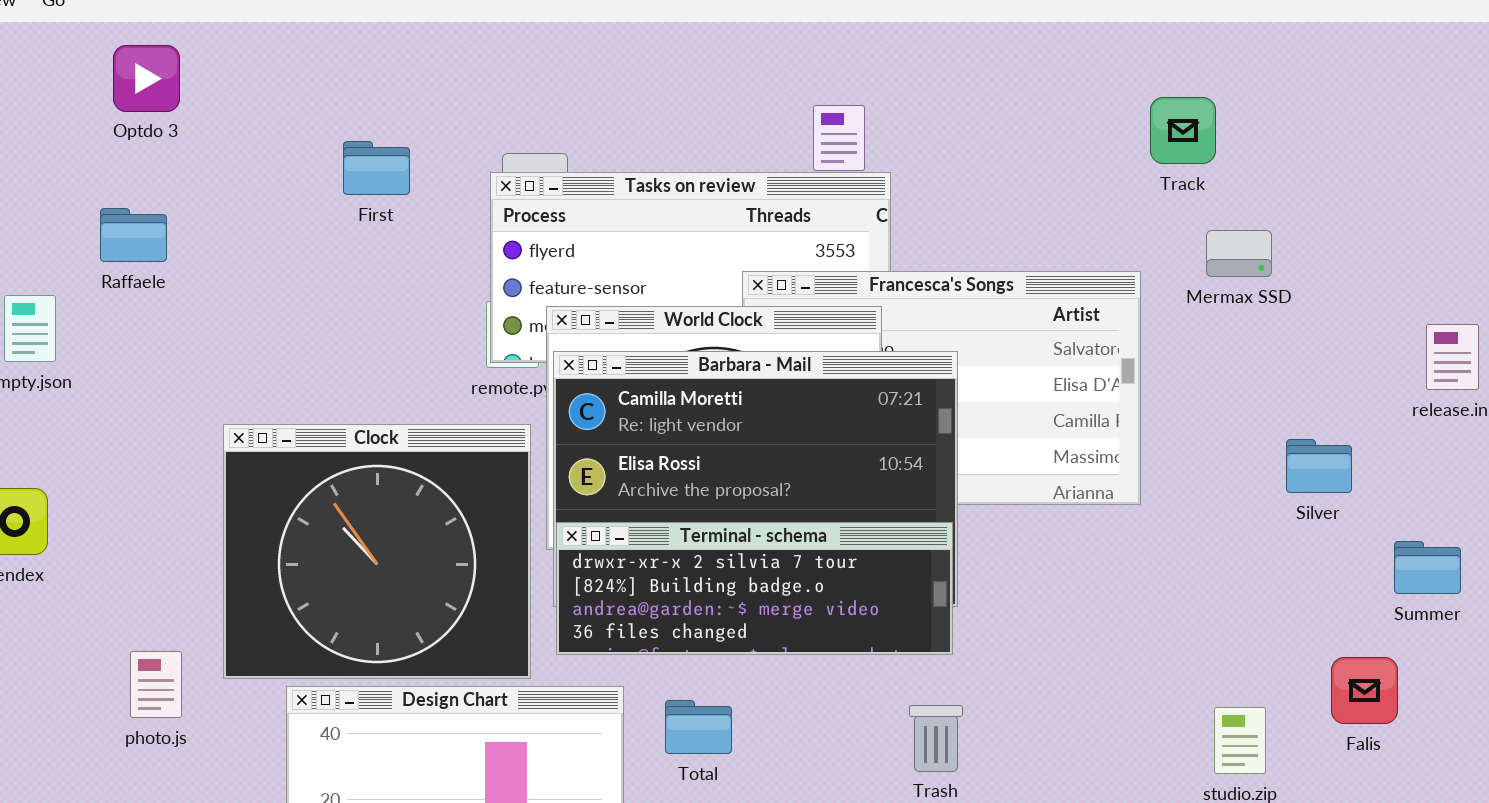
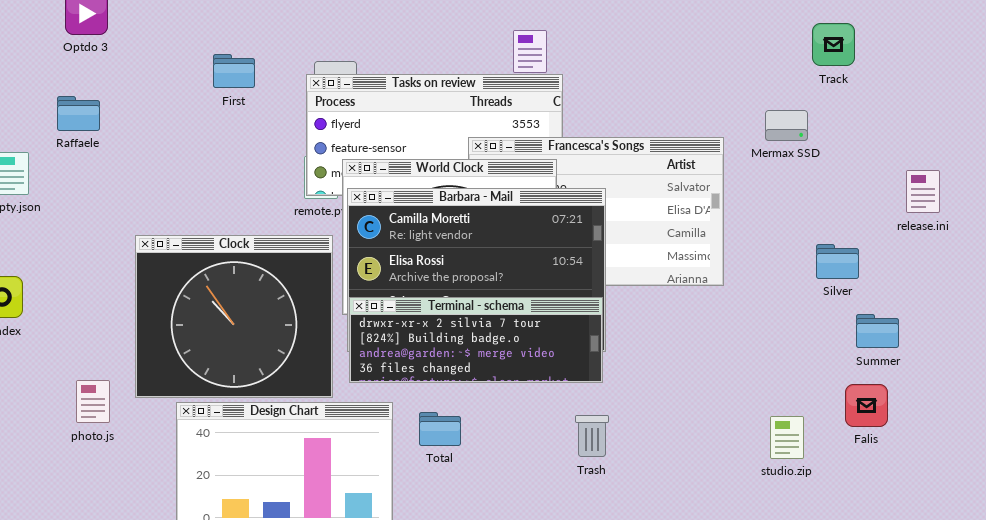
Track: [1150,97,1216,164] -> [812,23,855,66], moved
Summer: [1394,541,1461,594] -> [856,314,899,348], moved

